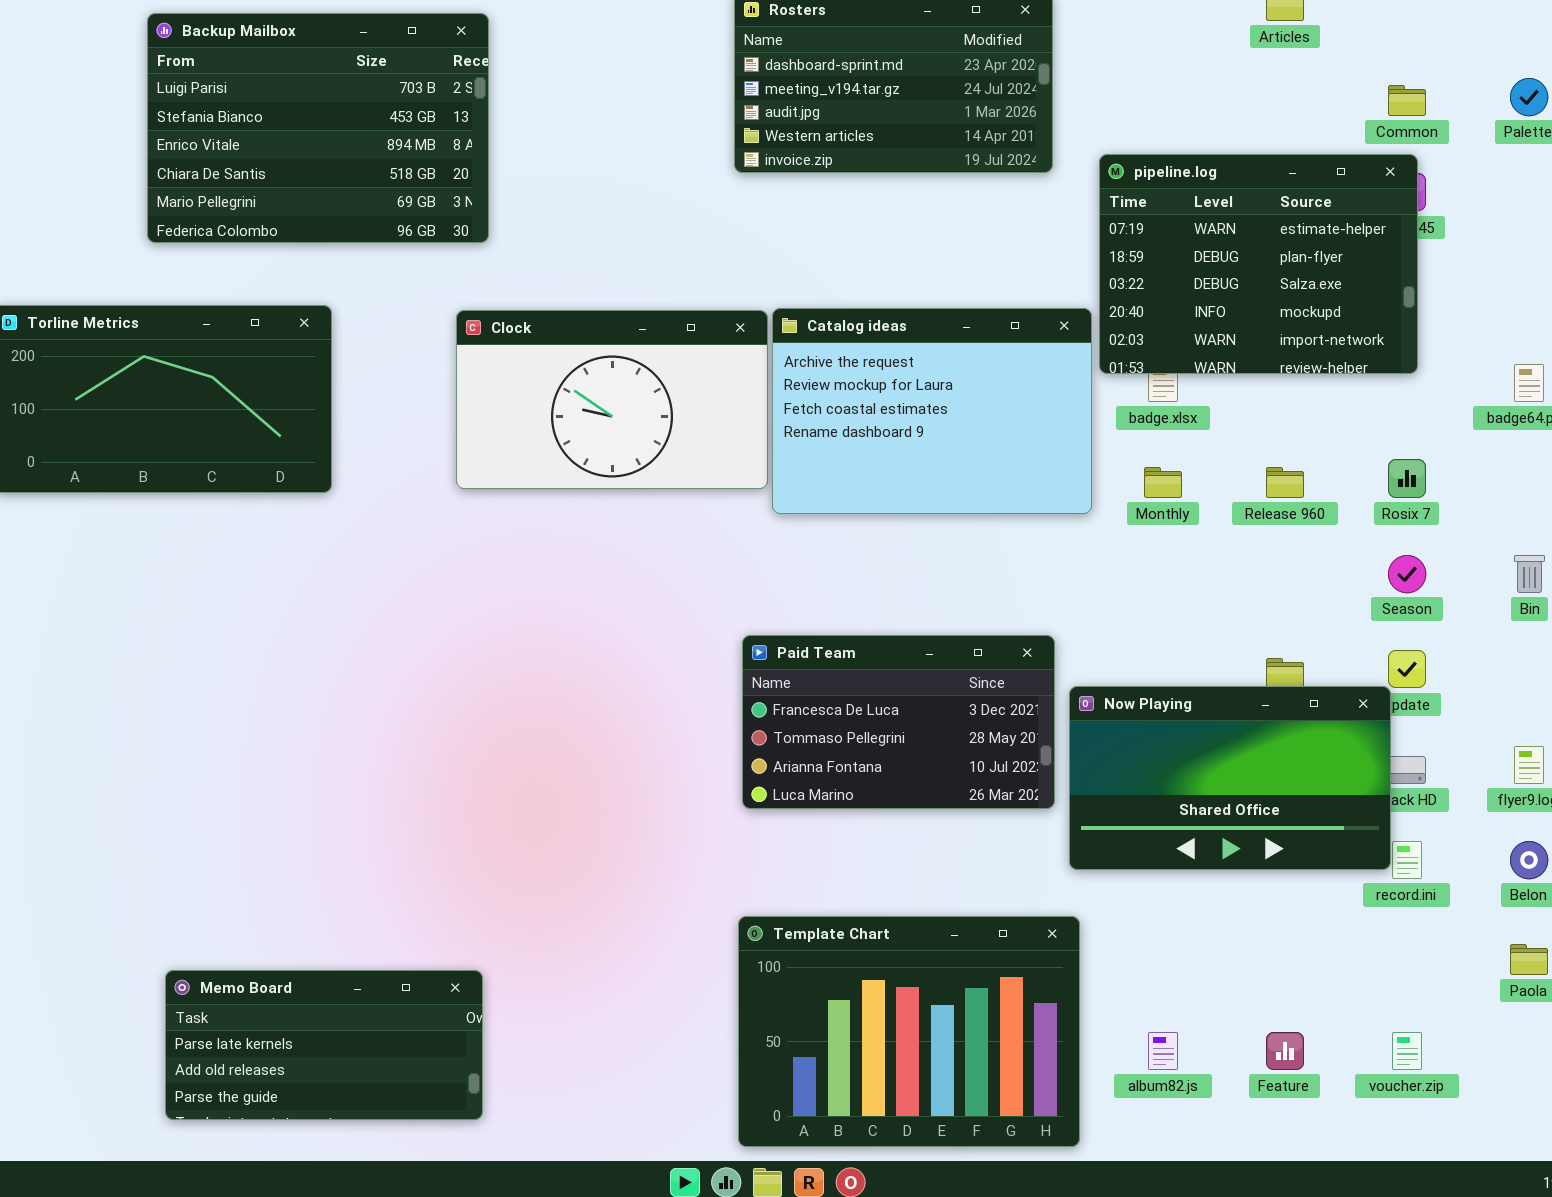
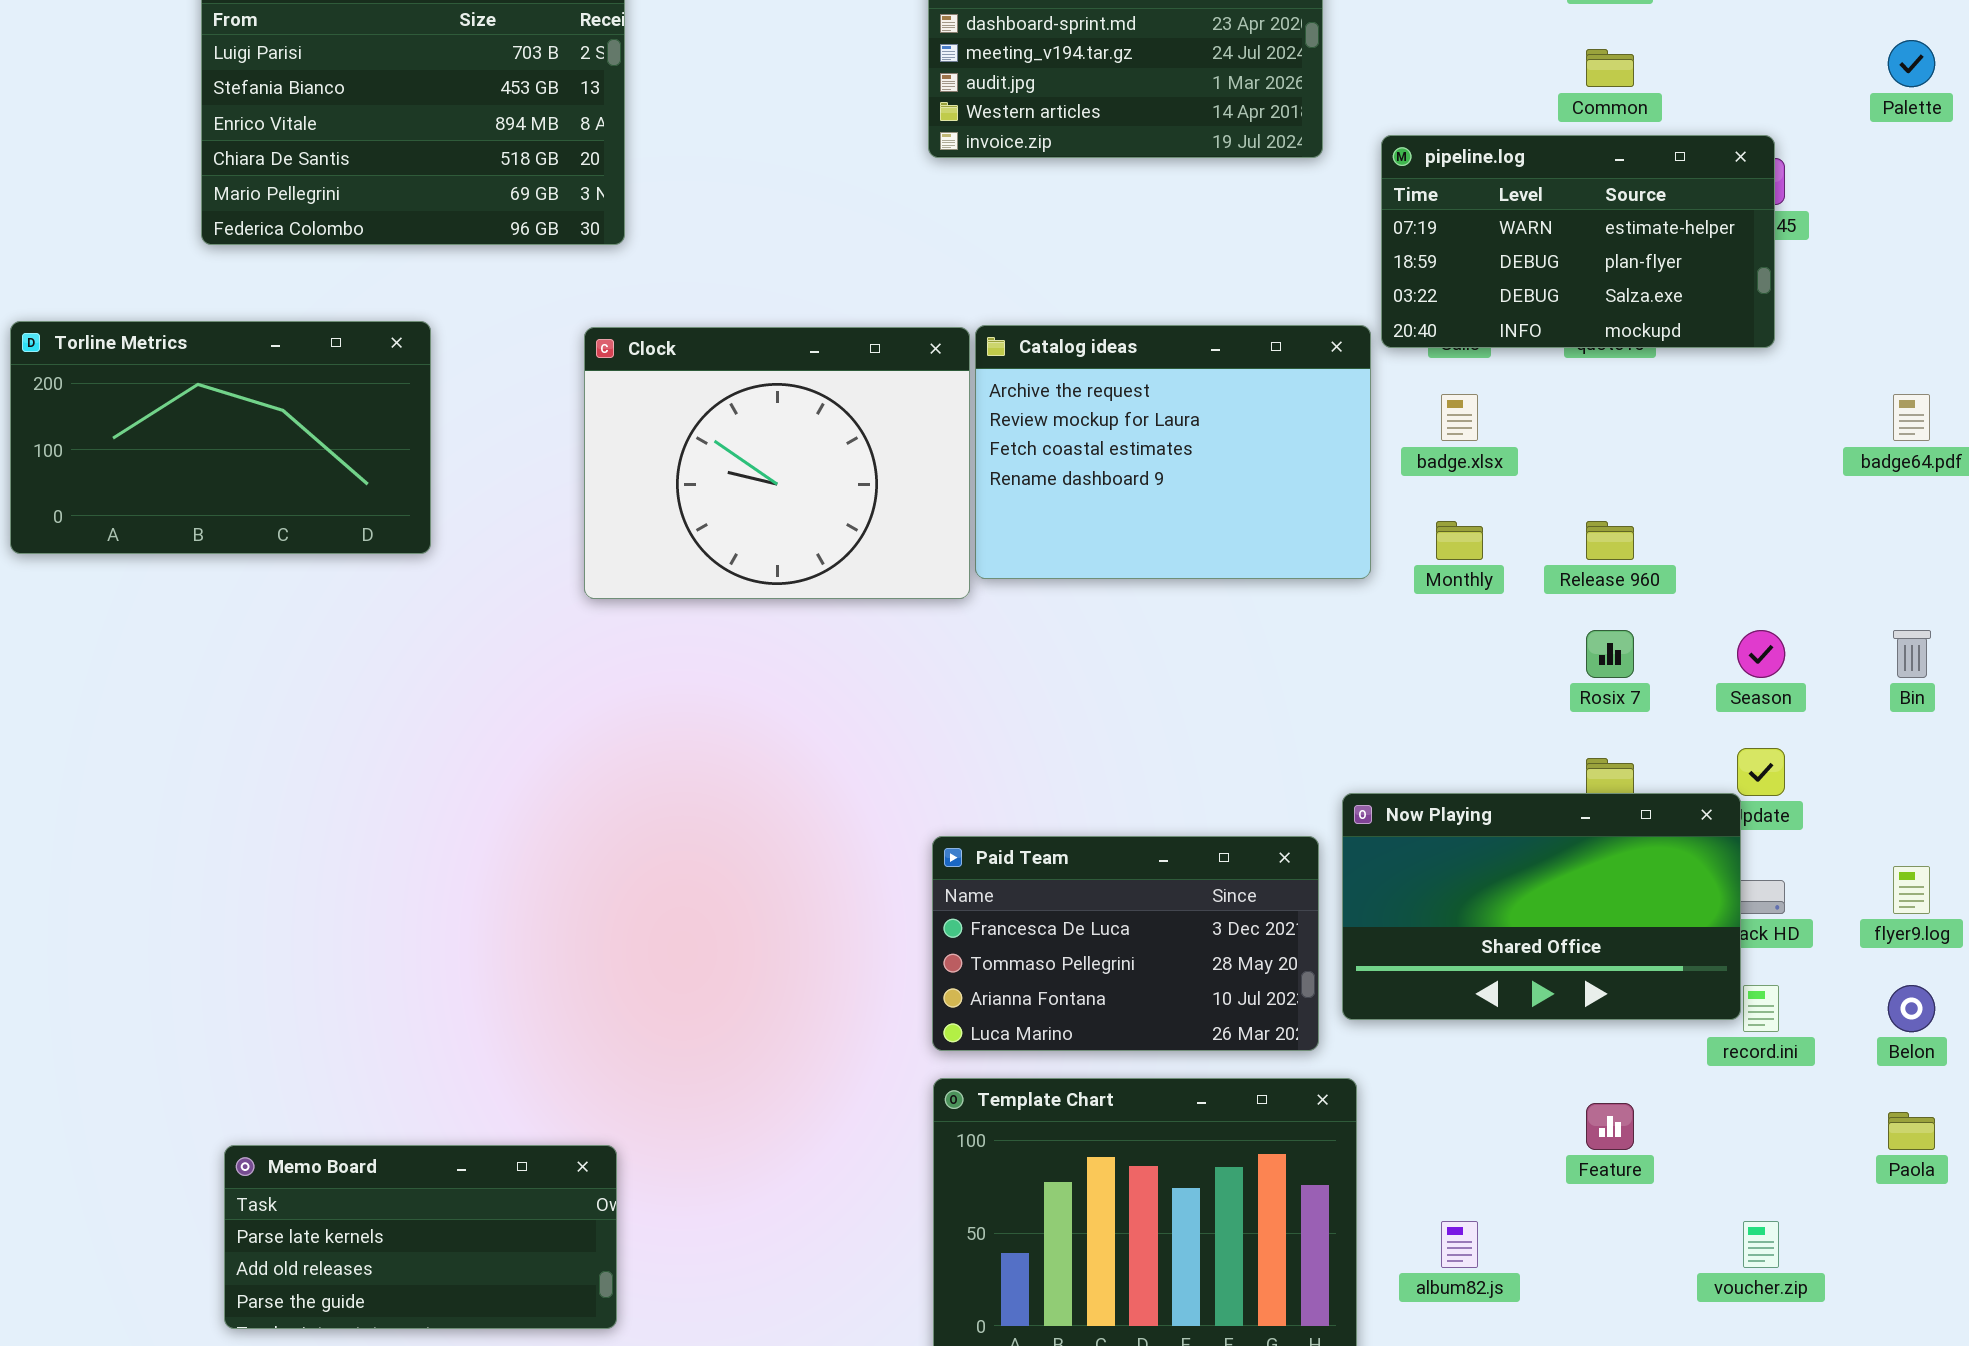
Common: [1388,85,1426,116] -> [1586,49,1634,87], moved
pipeline.log: [1099,154,1418,374] -> [1381,135,1775,348], resized
Clock: [456,310,768,489] -> [584,327,970,599], resized
Rosix 7: [1388,459,1426,498] -> [1586,630,1634,678], moved
Paid Team: [742,635,1055,809] -> [932,836,1319,1051], moved
Feature: [1266,1032,1304,1070] -> [1586,1103,1634,1150], moved

